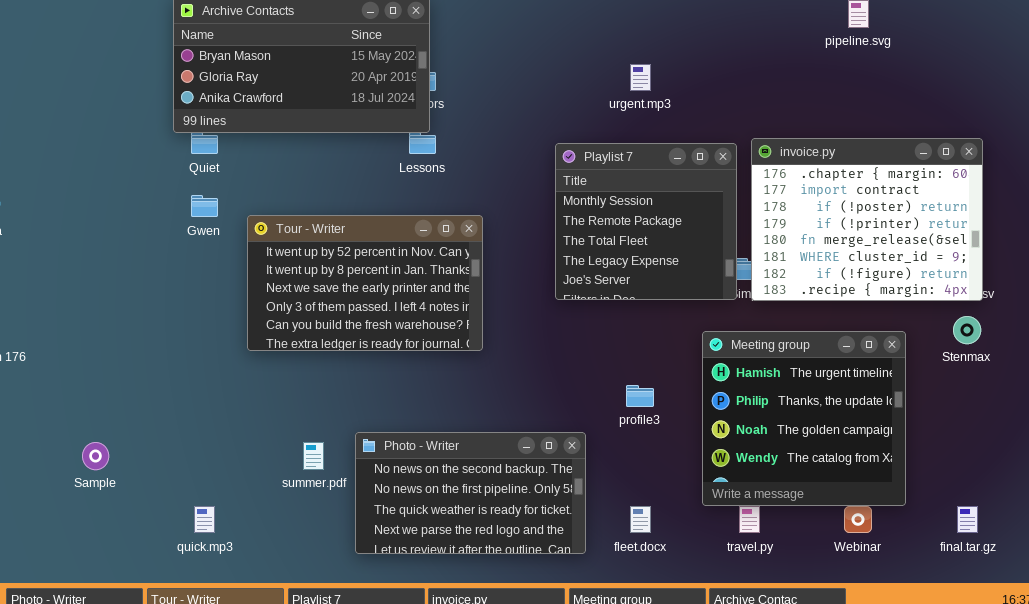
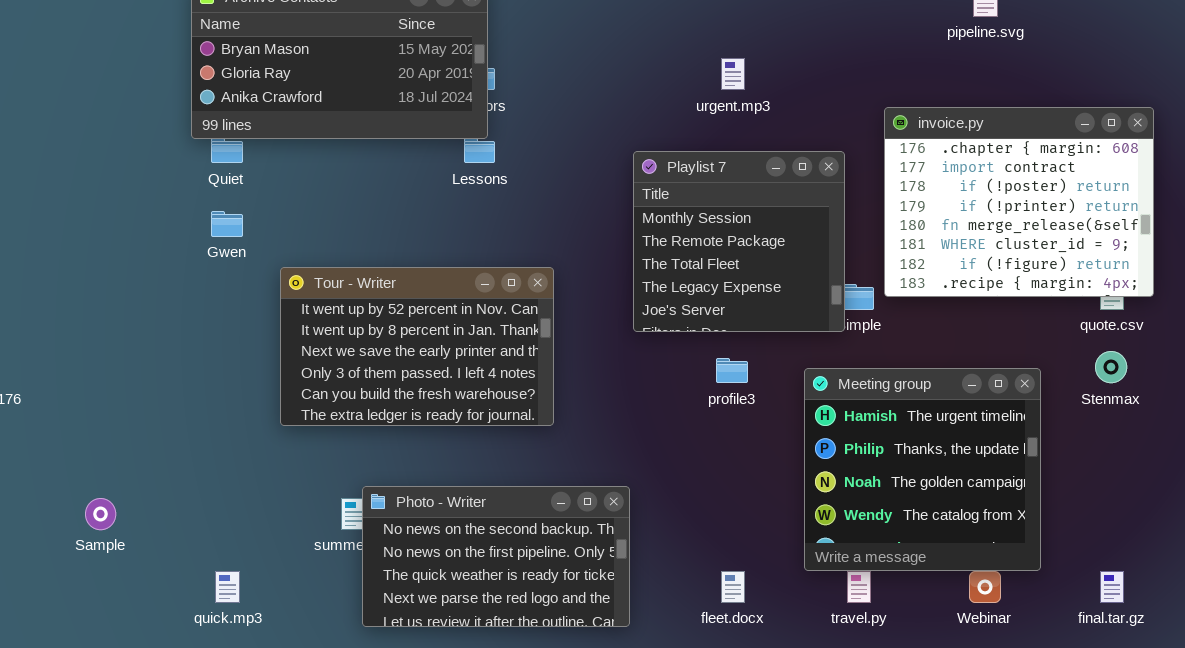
invoice.py: [751,138,983,301] -> [884,107,1154,297], moved
Tour - Writer: [247,215,483,351] -> [280,267,554,426], moved
profile3: [626,385,654,407] -> [716,358,748,383], moved
Photo - Writer: [355,432,586,554] -> [362,486,630,627], moved

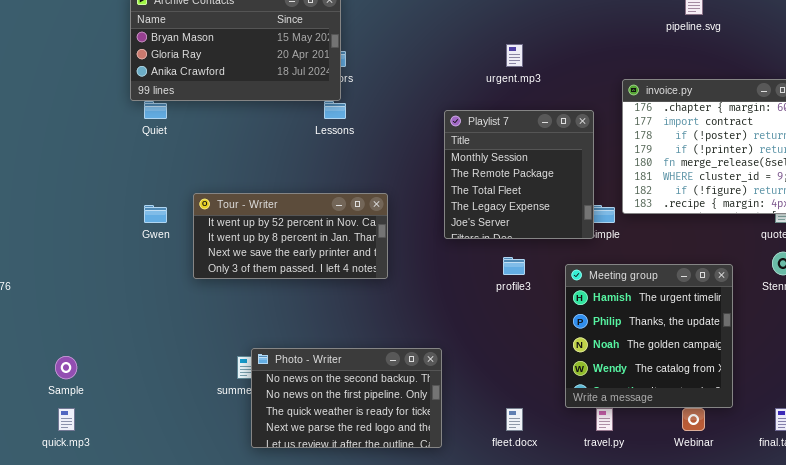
Gwen: [211,211,243,237] -> [144,205,167,223], moved
Tour - Writer: [280,267,554,426] -> [193,193,388,279], resized
quick.mp3: [215,571,240,603] -> [58,408,75,431], moved

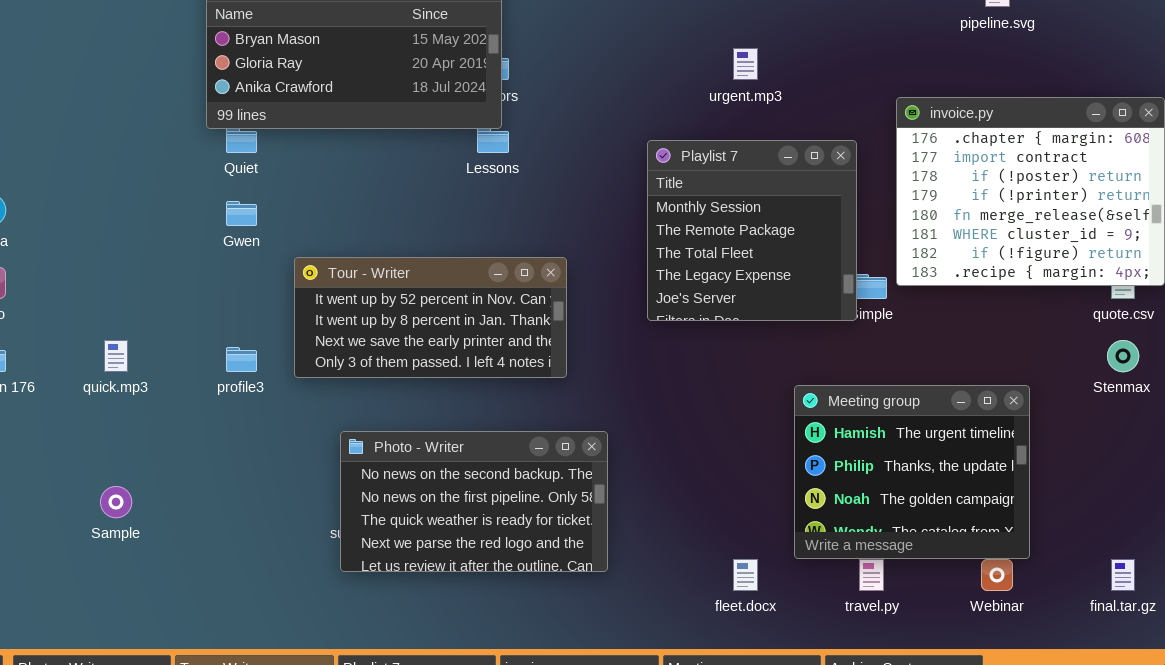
Gwen: [144,205,167,223] -> [226,201,257,226], moved
profile3: [503,257,525,275] -> [226,347,257,372], moved
Meeting group: [565,264,733,408] -> [794,385,1030,559], moved, resized
Photo - Writer: [251,348,442,448] -> [340,431,608,572], moved
quick.mp3: [58,408,75,431] -> [104,340,128,372], moved

